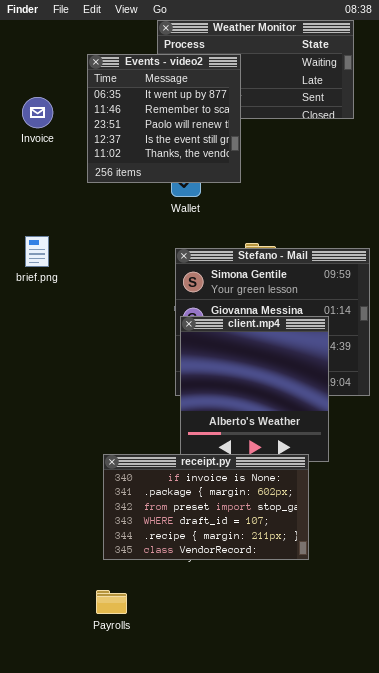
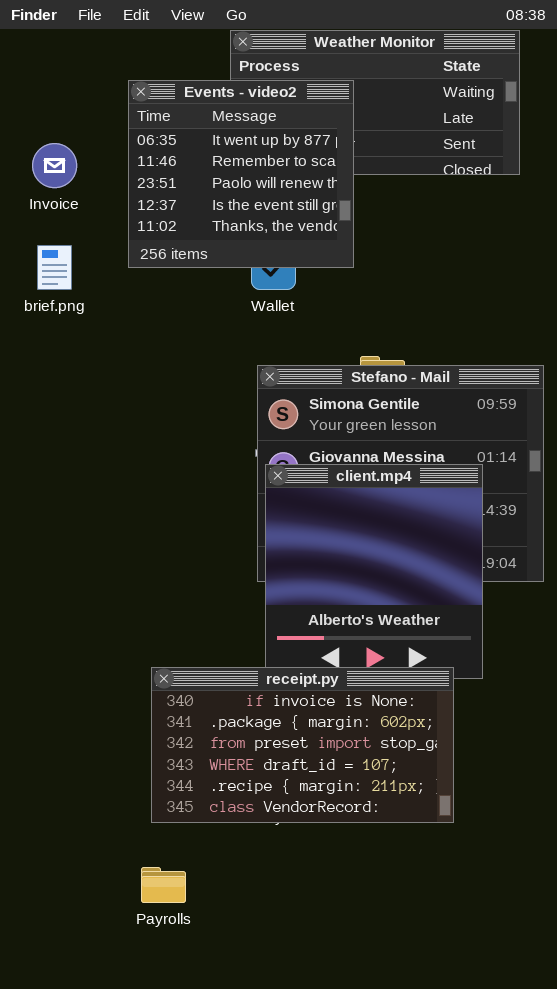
brief.png: [25,236,49,267] -> [37,245,72,290], moved

